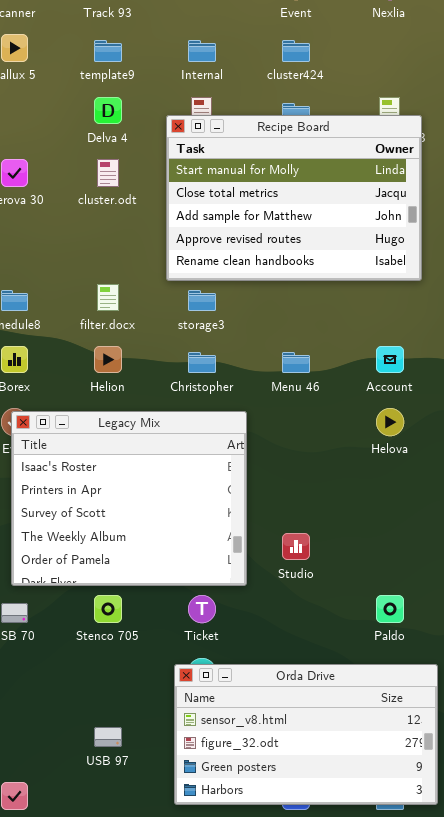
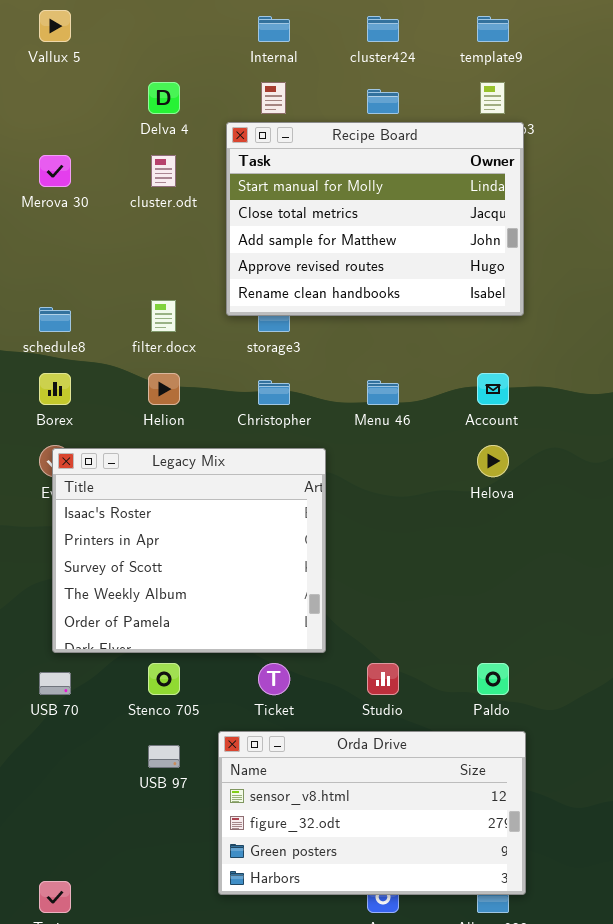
template9: [94,40,122,62] -> [477,16,509,42], moved
Recipe Board: [166,115,422,281] -> [226,122,524,316], moved
Studio: [282,533,310,560] -> [367,663,399,695], moved
Orda Drive: [174,664,438,805] -> [218,731,526,895], moved
USB 97: [94,727,122,747] -> [148,745,180,768], moved

